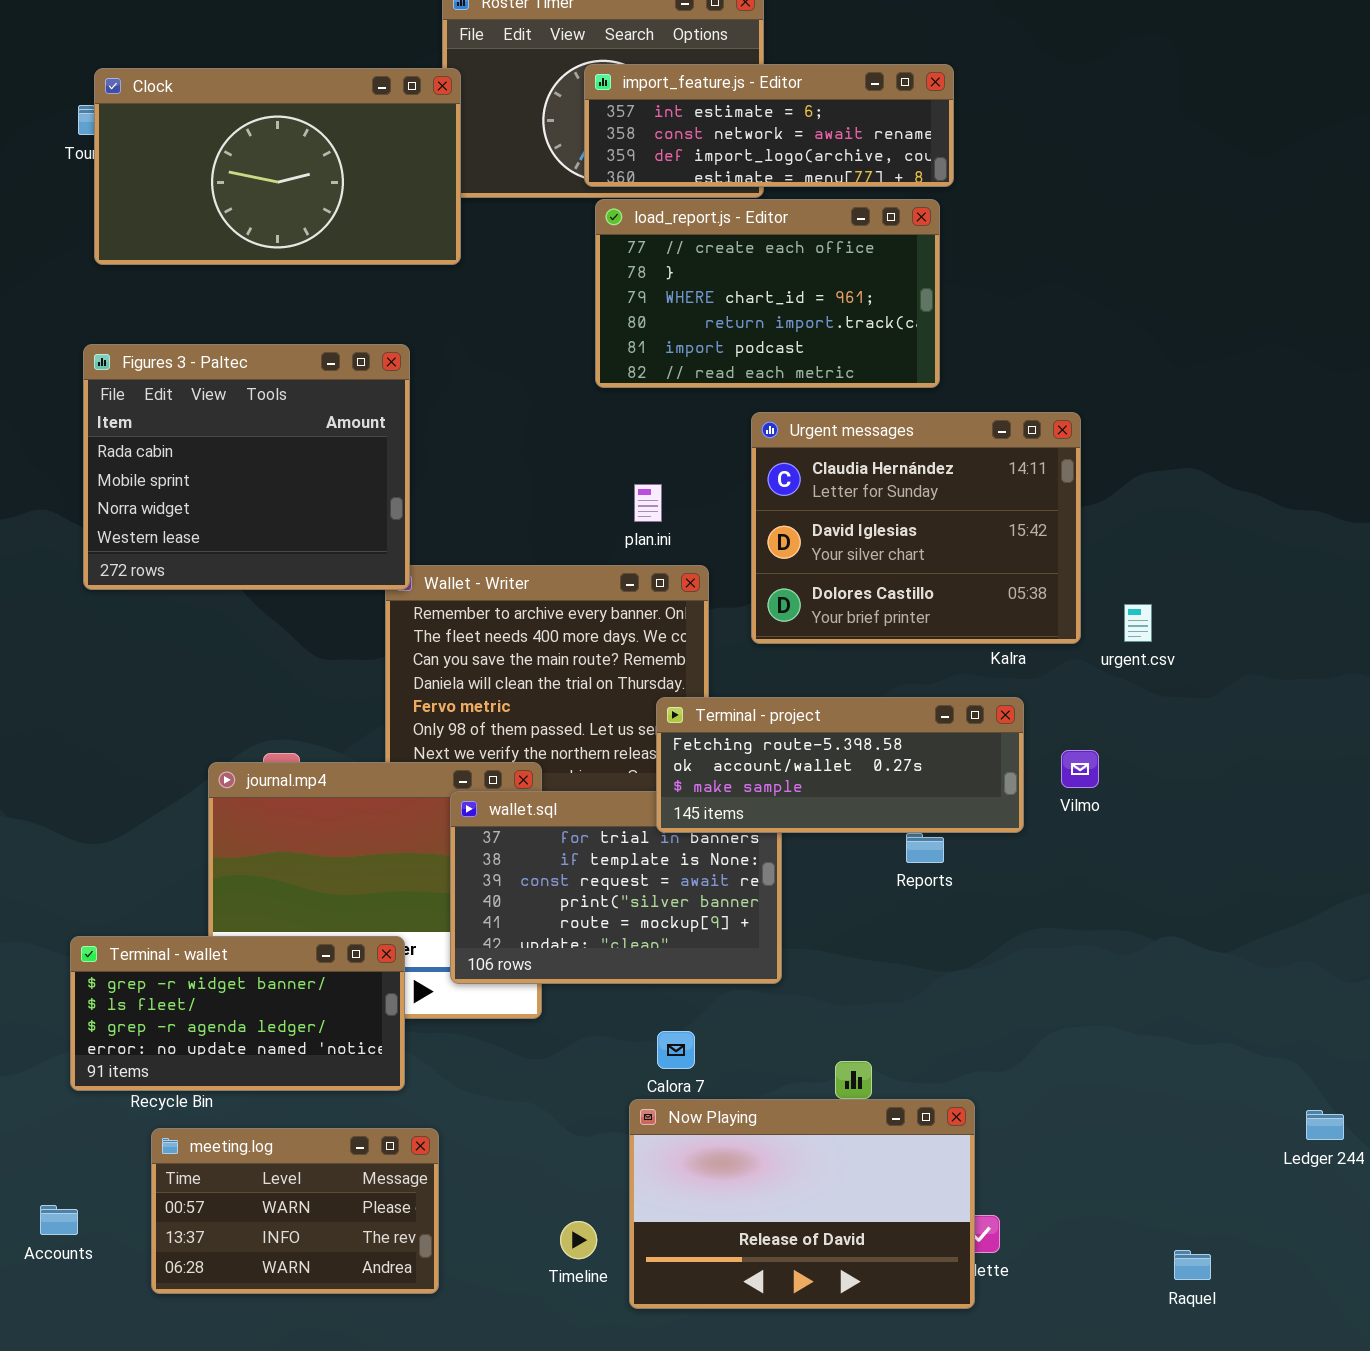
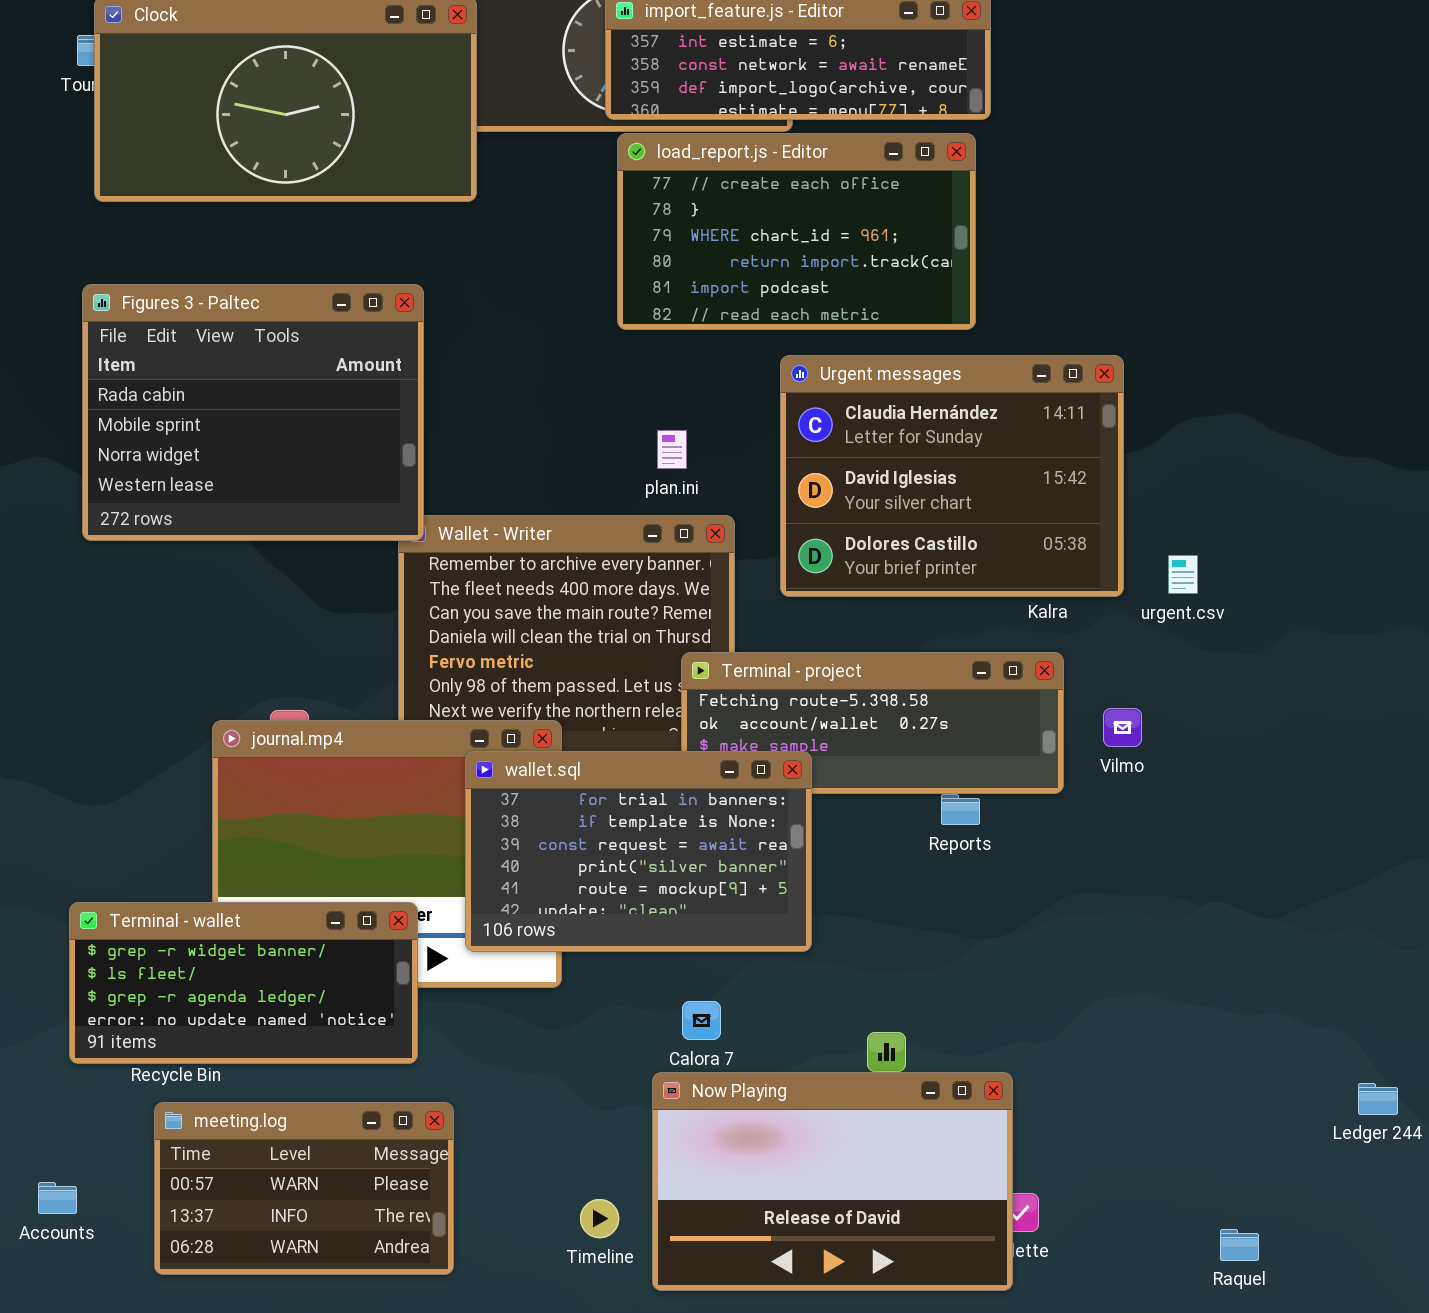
wallet.sql: [450,791,782,984] -> [465,751,812,952], raised

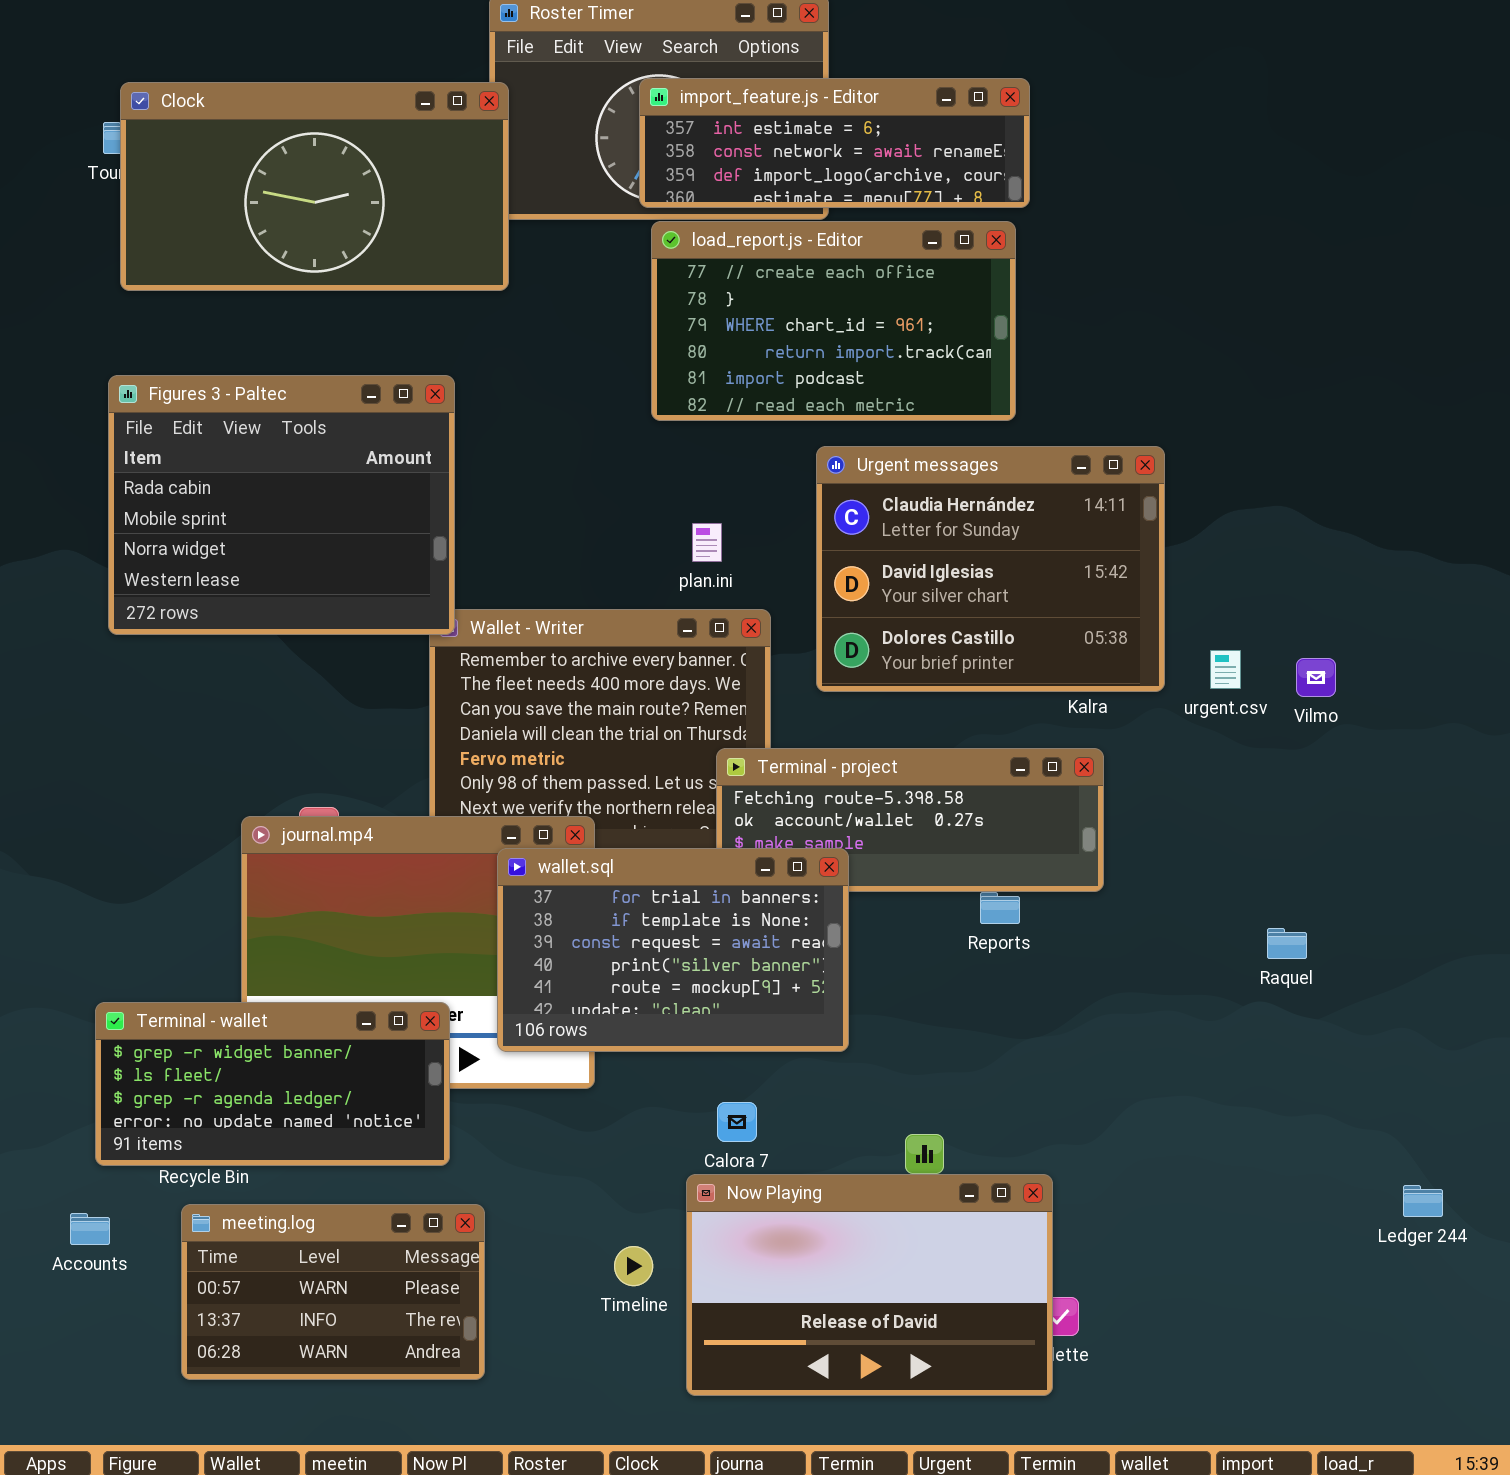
Vilmo: [1103,708,1142,747] -> [1296,658,1336,697], moved
Accounts: [38,1182,77,1214] -> [70,1213,110,1245], moved
Timeline: [580,1199,619,1238] -> [614,1246,653,1286], moved
Raquel: [1220,1229,1259,1261] -> [1267,928,1307,959], moved

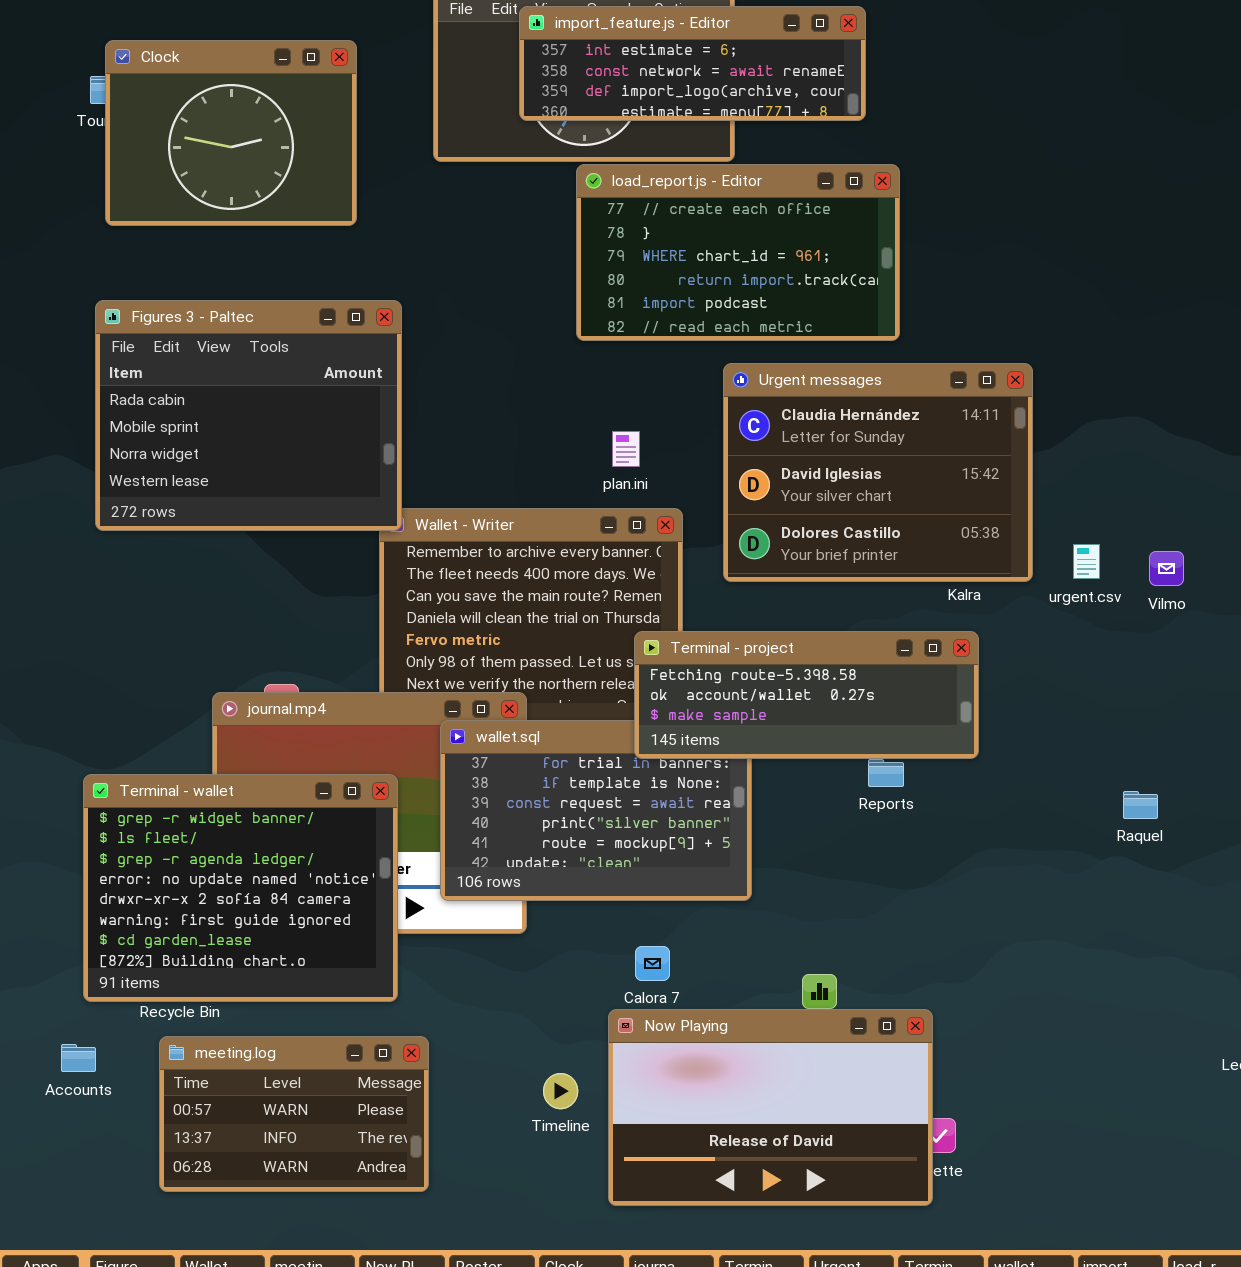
import_feature.js - Editor: [639,78,1030,208] -> [519,6,866,121], moved
Clock: [120,82,509,291] -> [105,40,357,226], resized
Terminal - project: [716,748,1104,892] -> [634,631,979,759], raised
Terminal - wallet: [95,1002,450,1166] -> [83,774,398,1002], resized

